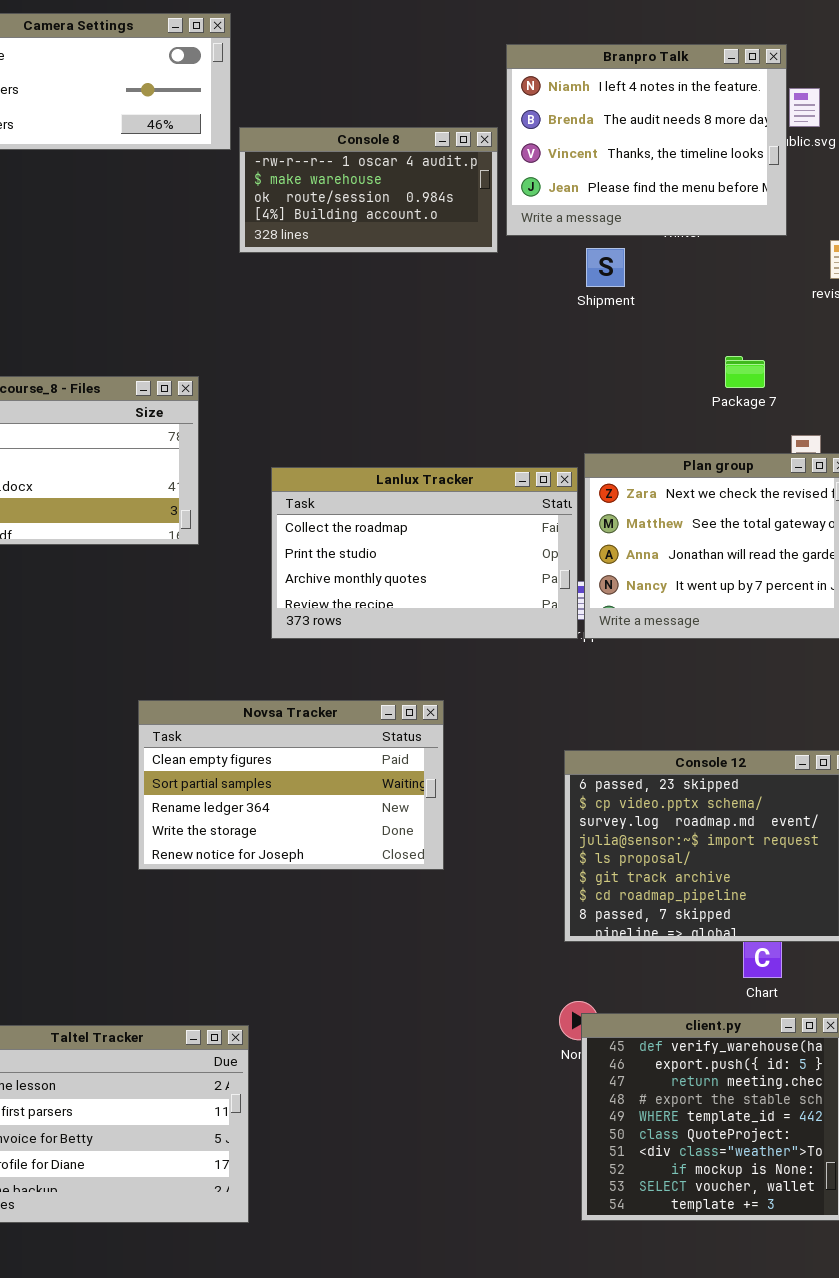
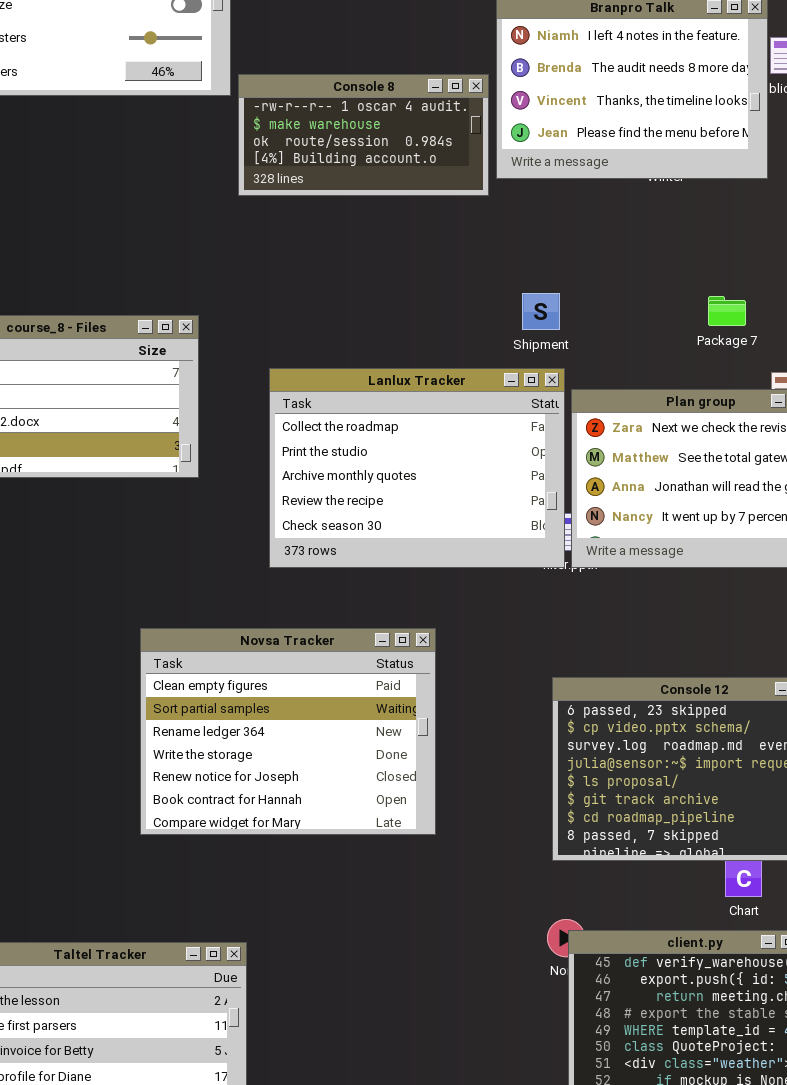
Shipment: [586,248,625,287] -> [522,293,560,330], moved
Lanlux Tracker: [271,467,578,639] -> [269,368,565,568], resized
Novsa Tracker: [138,700,444,870] -> [140,628,436,835], resized

